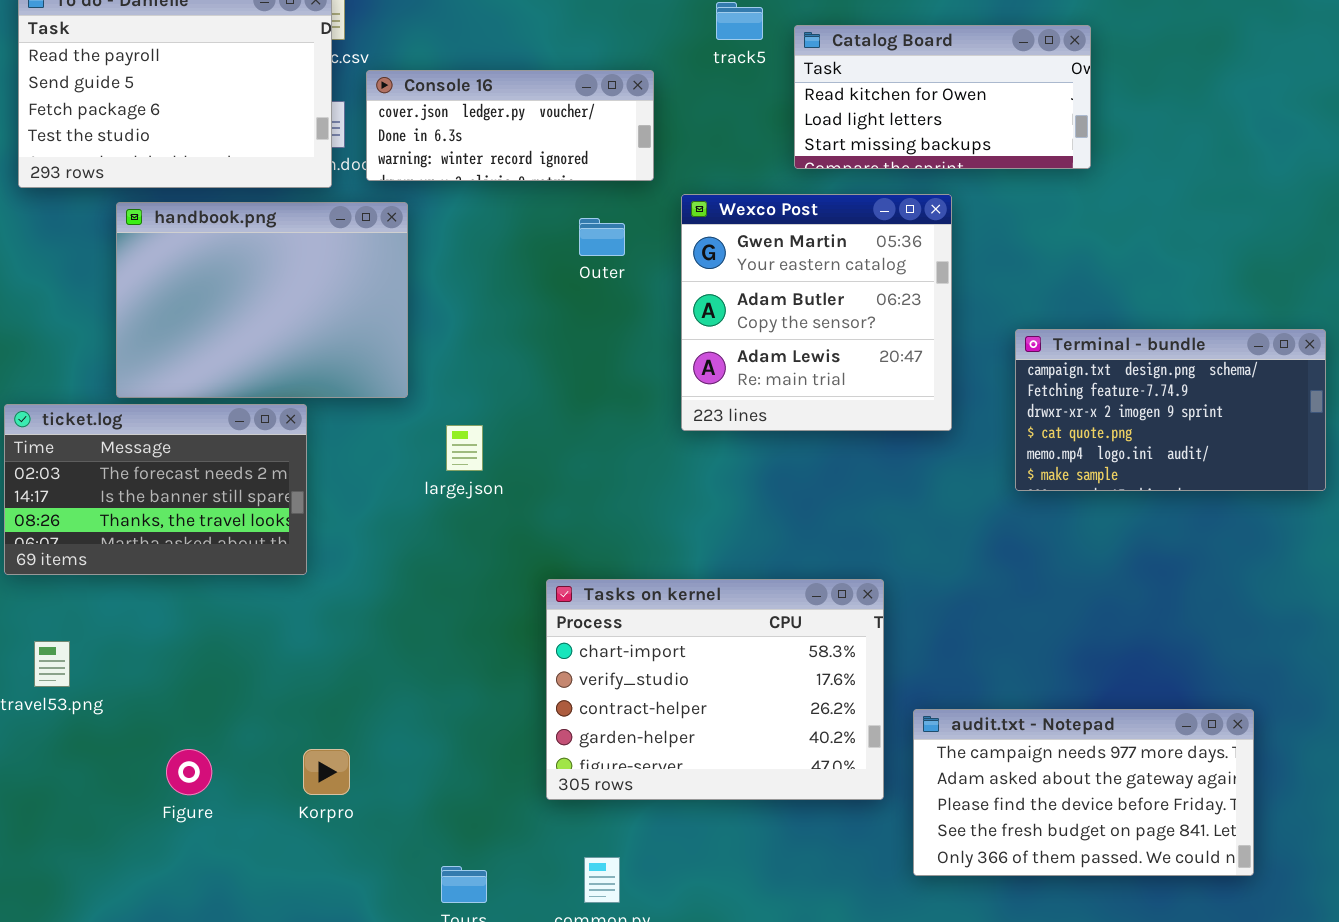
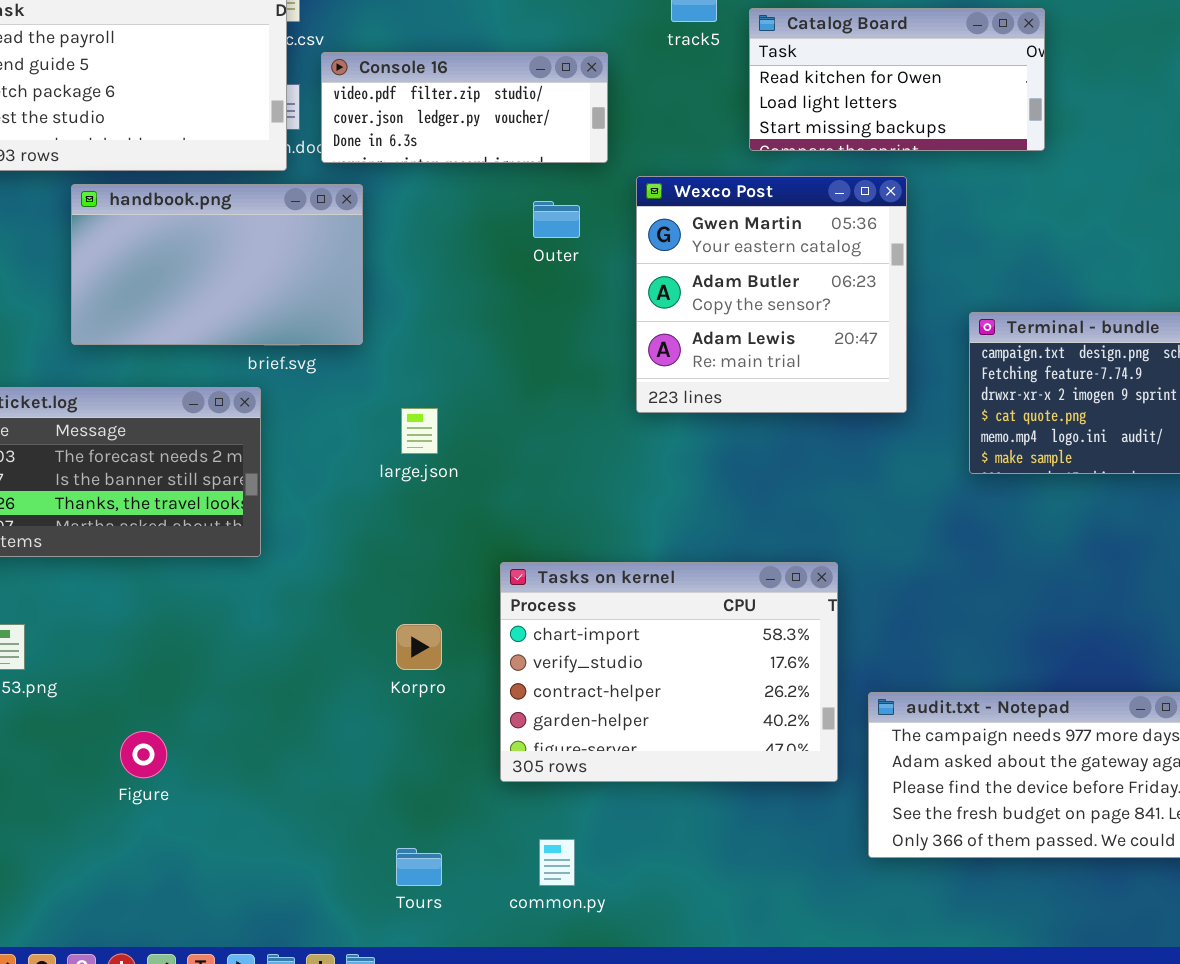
Console 16: [366,70,654,181] -> [321,52,608,163], scrolled up 1 row
handbook.png: [116,202,408,398] -> [71,184,363,345], resized
Korpro: [303,749,350,795] -> [396,624,442,670], moved

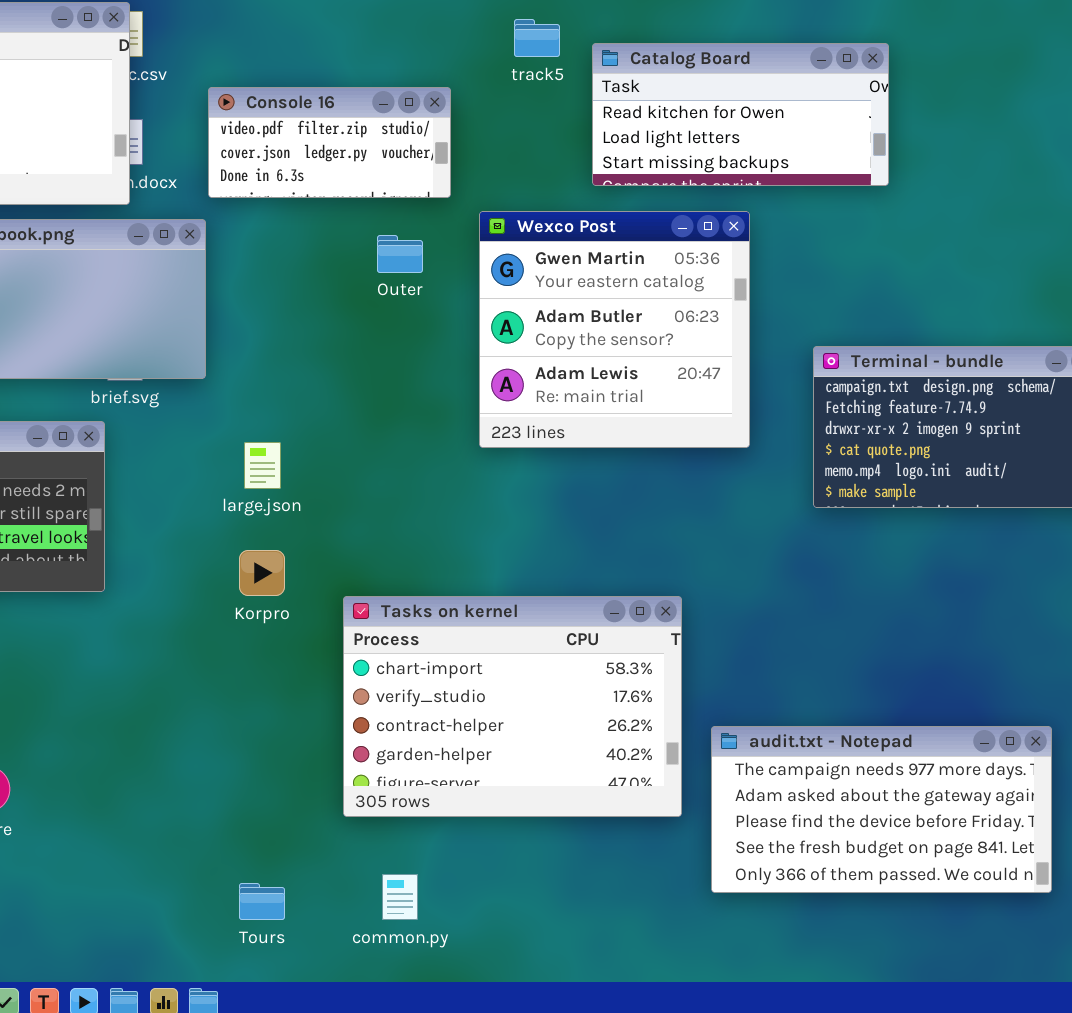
Console 16: [321,52,608,163] -> [208,87,451,198], resized
Korpro: [396,624,442,670] -> [239,550,285,596], moved

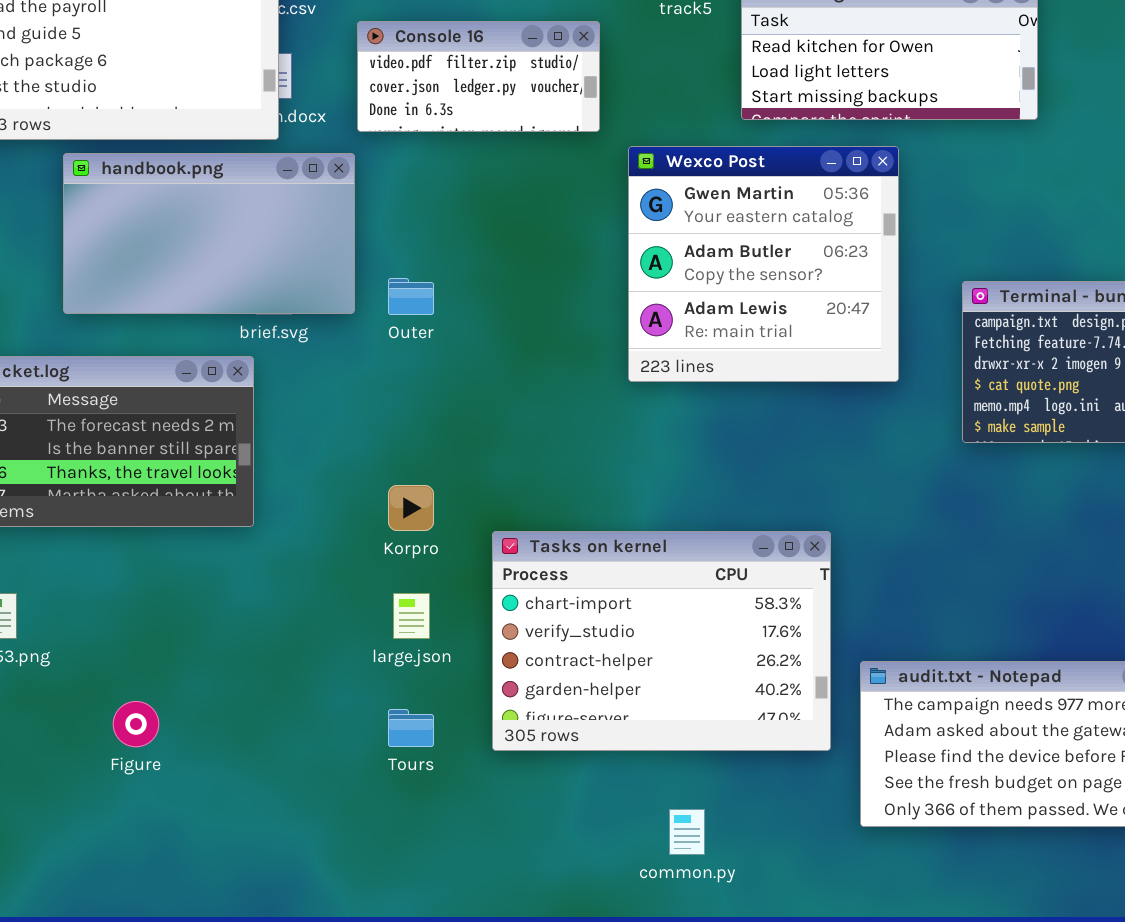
Outer: [377,235,423,273] -> [388,278,434,315], moved
large.json: [244,442,281,489] -> [393,593,430,639], moved
common.py: [382,874,418,920] -> [669,809,705,855], moved
Tours: [239,883,285,920] -> [388,709,434,747], moved

